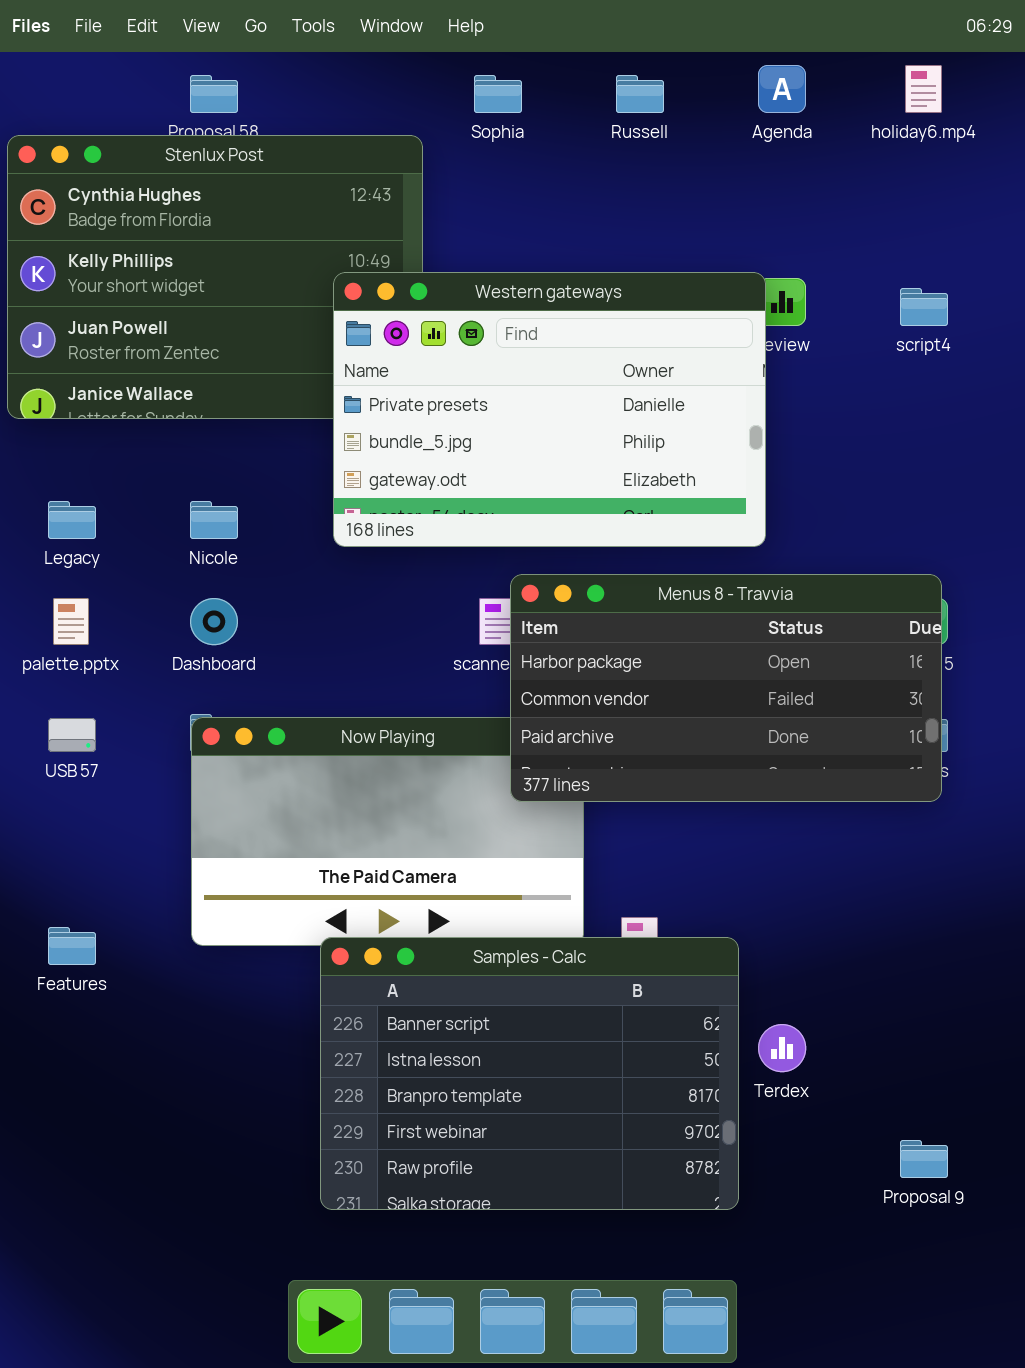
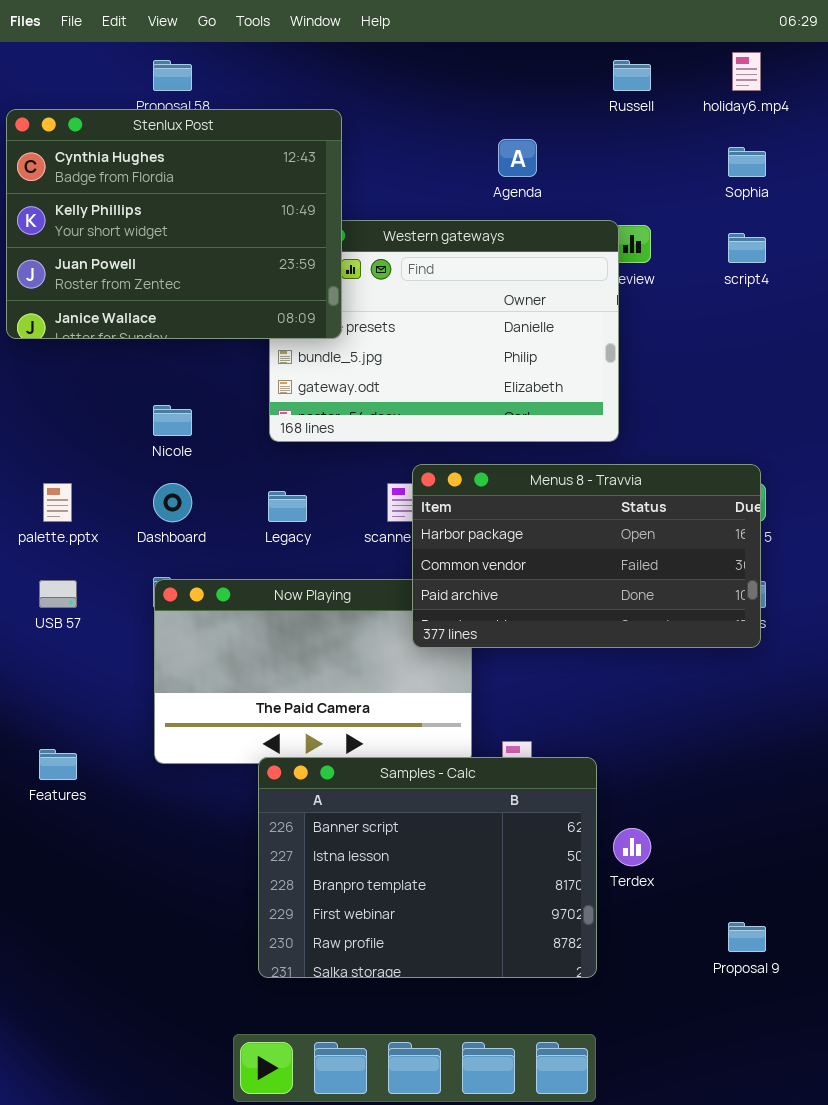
Agenda: [758,65,806,113] -> [498,139,537,177], moved
Sophia: [474,75,522,113] -> [728,147,766,177], moved
Russell: [616,75,664,113] -> [613,60,651,91], moved
Stenlux Post: [7,135,423,419] -> [6,109,342,339], raised
Legacy: [48,501,96,539] -> [268,491,307,522], moved

